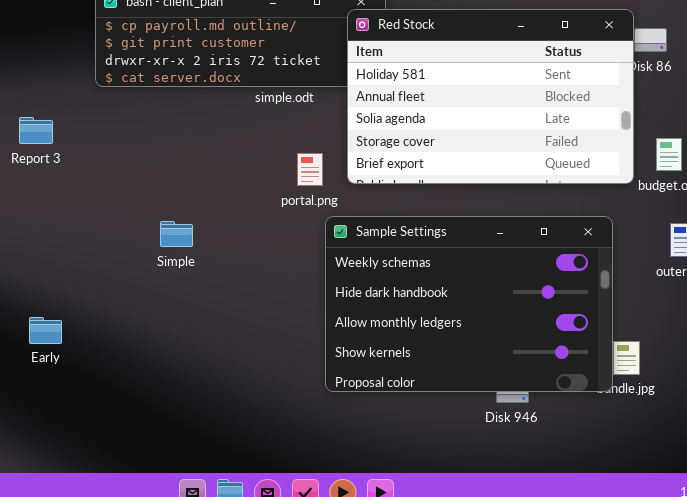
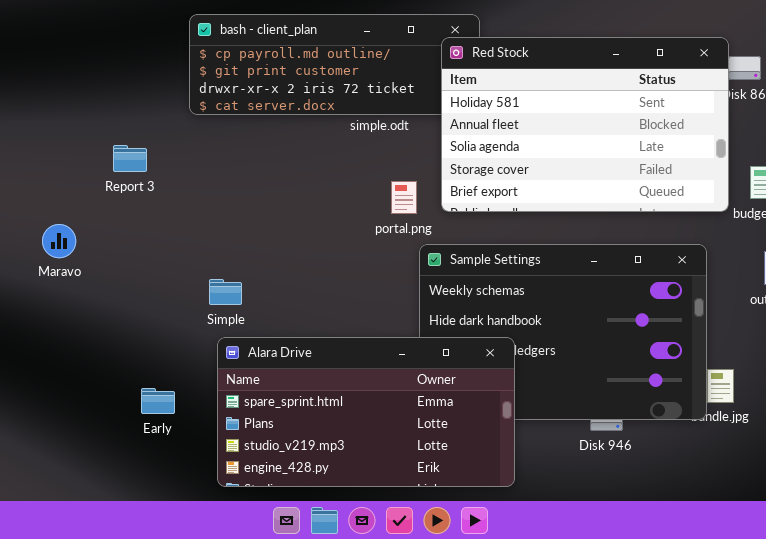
Simple: [160,221,193,247] -> [209,279,242,305], moved
Alara Drive: none -> [217,337,515,487], opened
Early: [29,317,62,344] -> [141,388,175,414], moved

